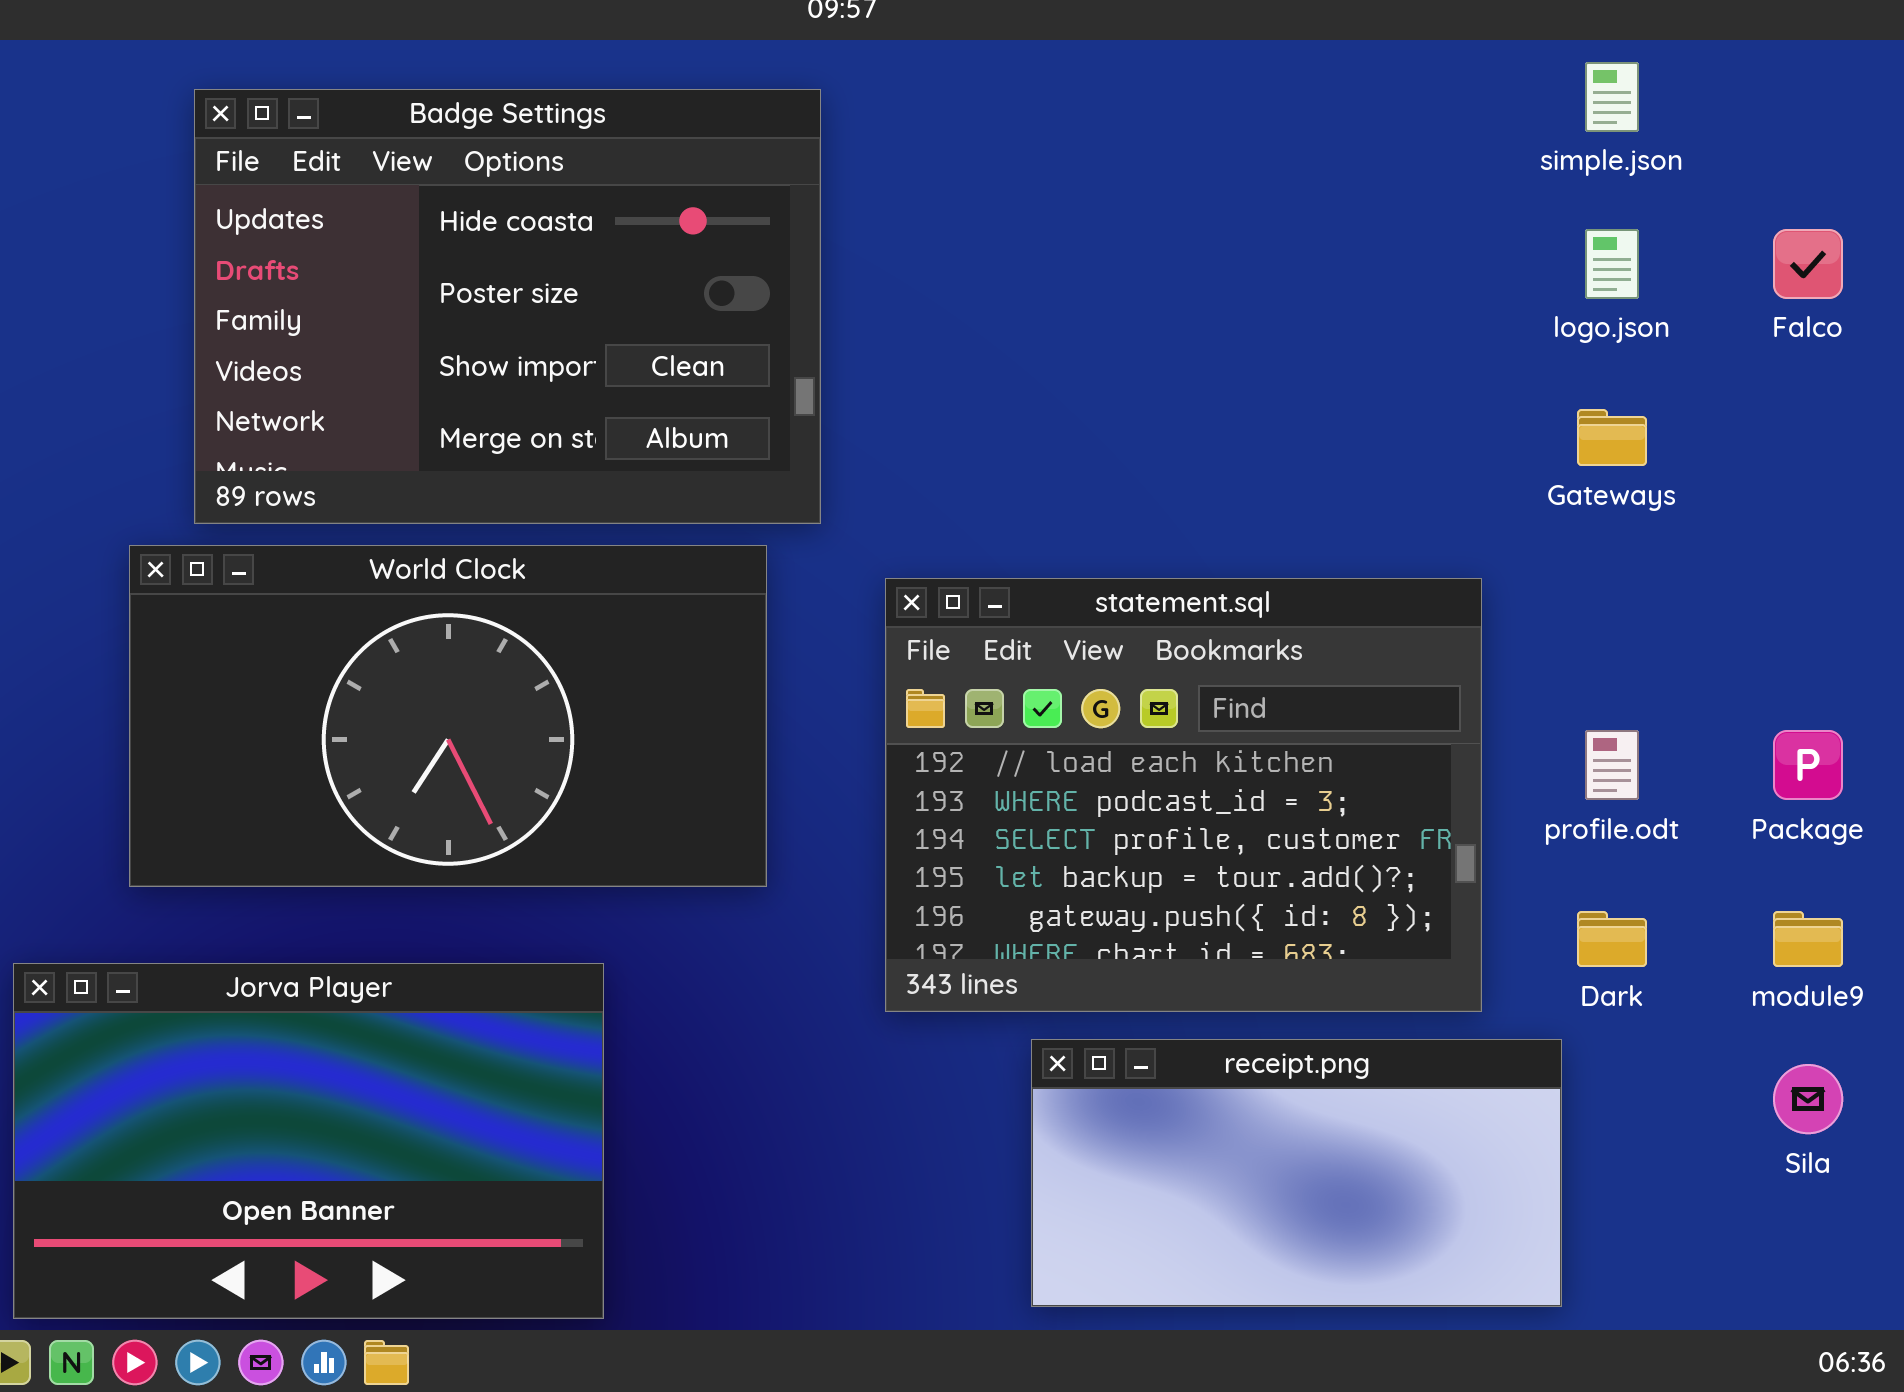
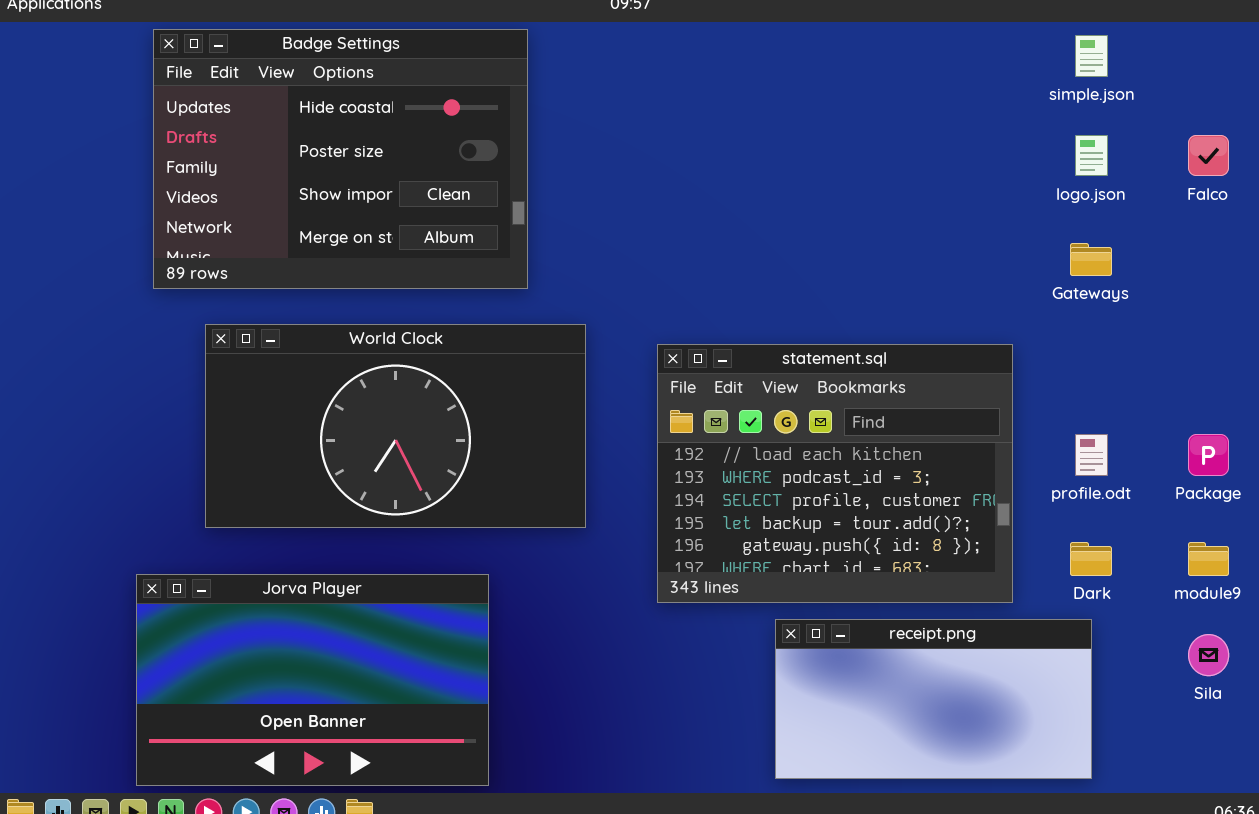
Badge Settings: [194,89,821,524] -> [153,29,528,289], moved
receipt.png: [1031,1039,1562,1307] -> [775,619,1092,779], moved

